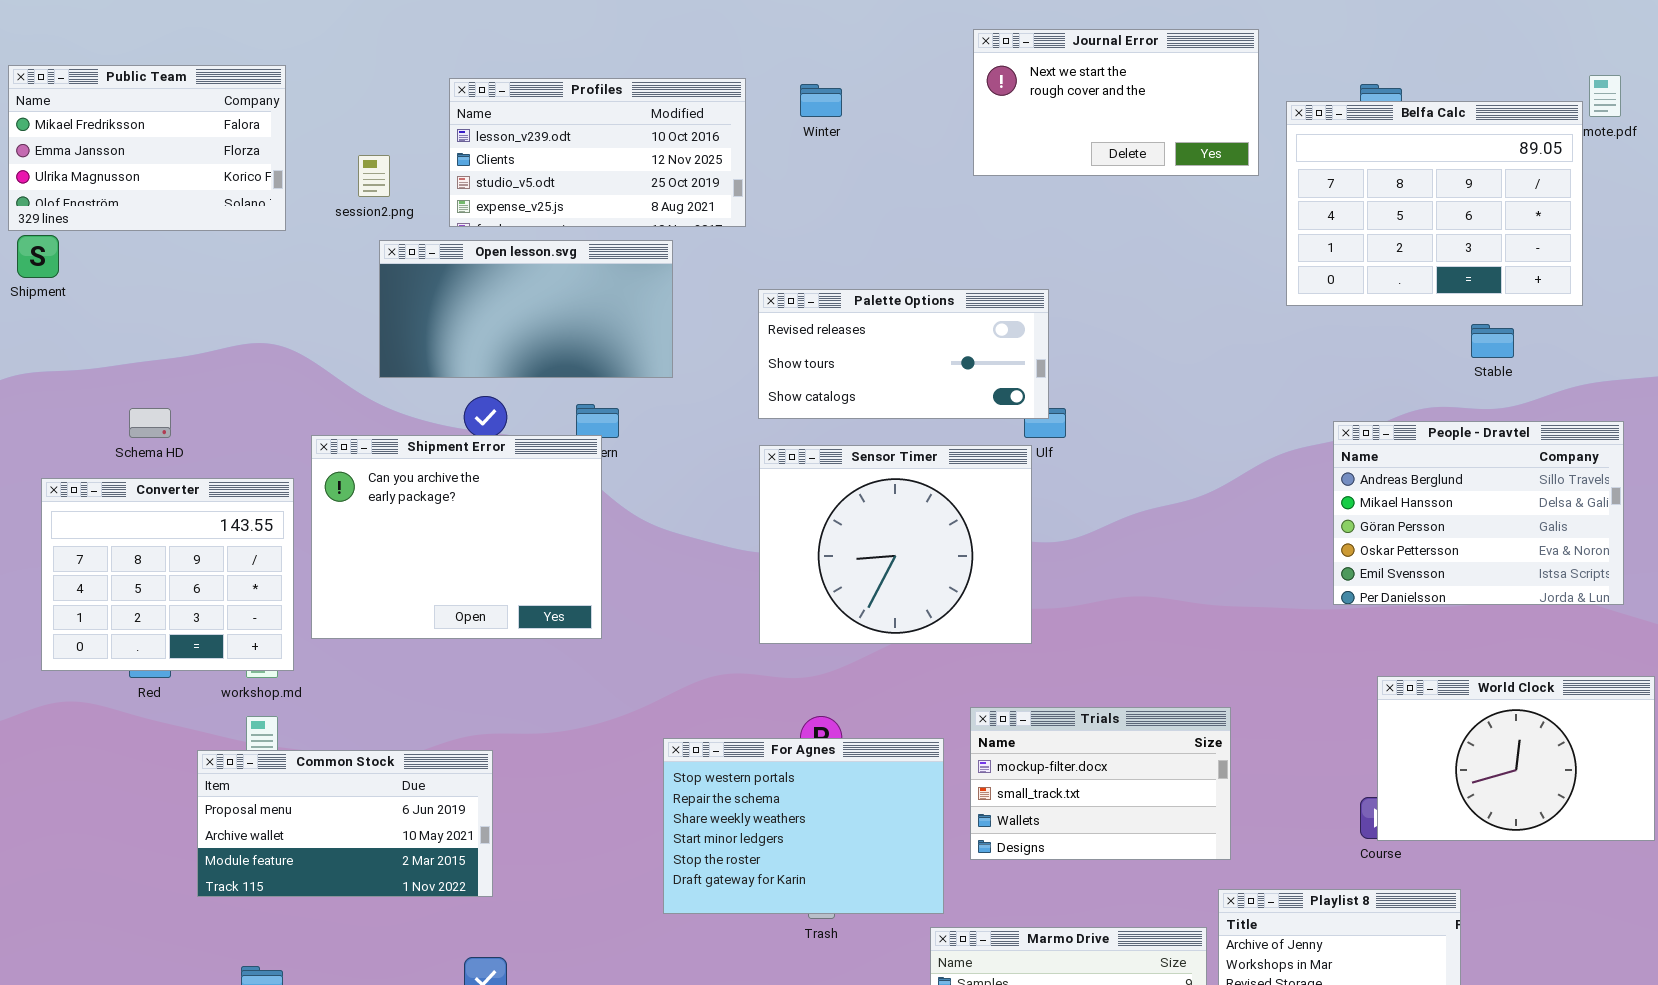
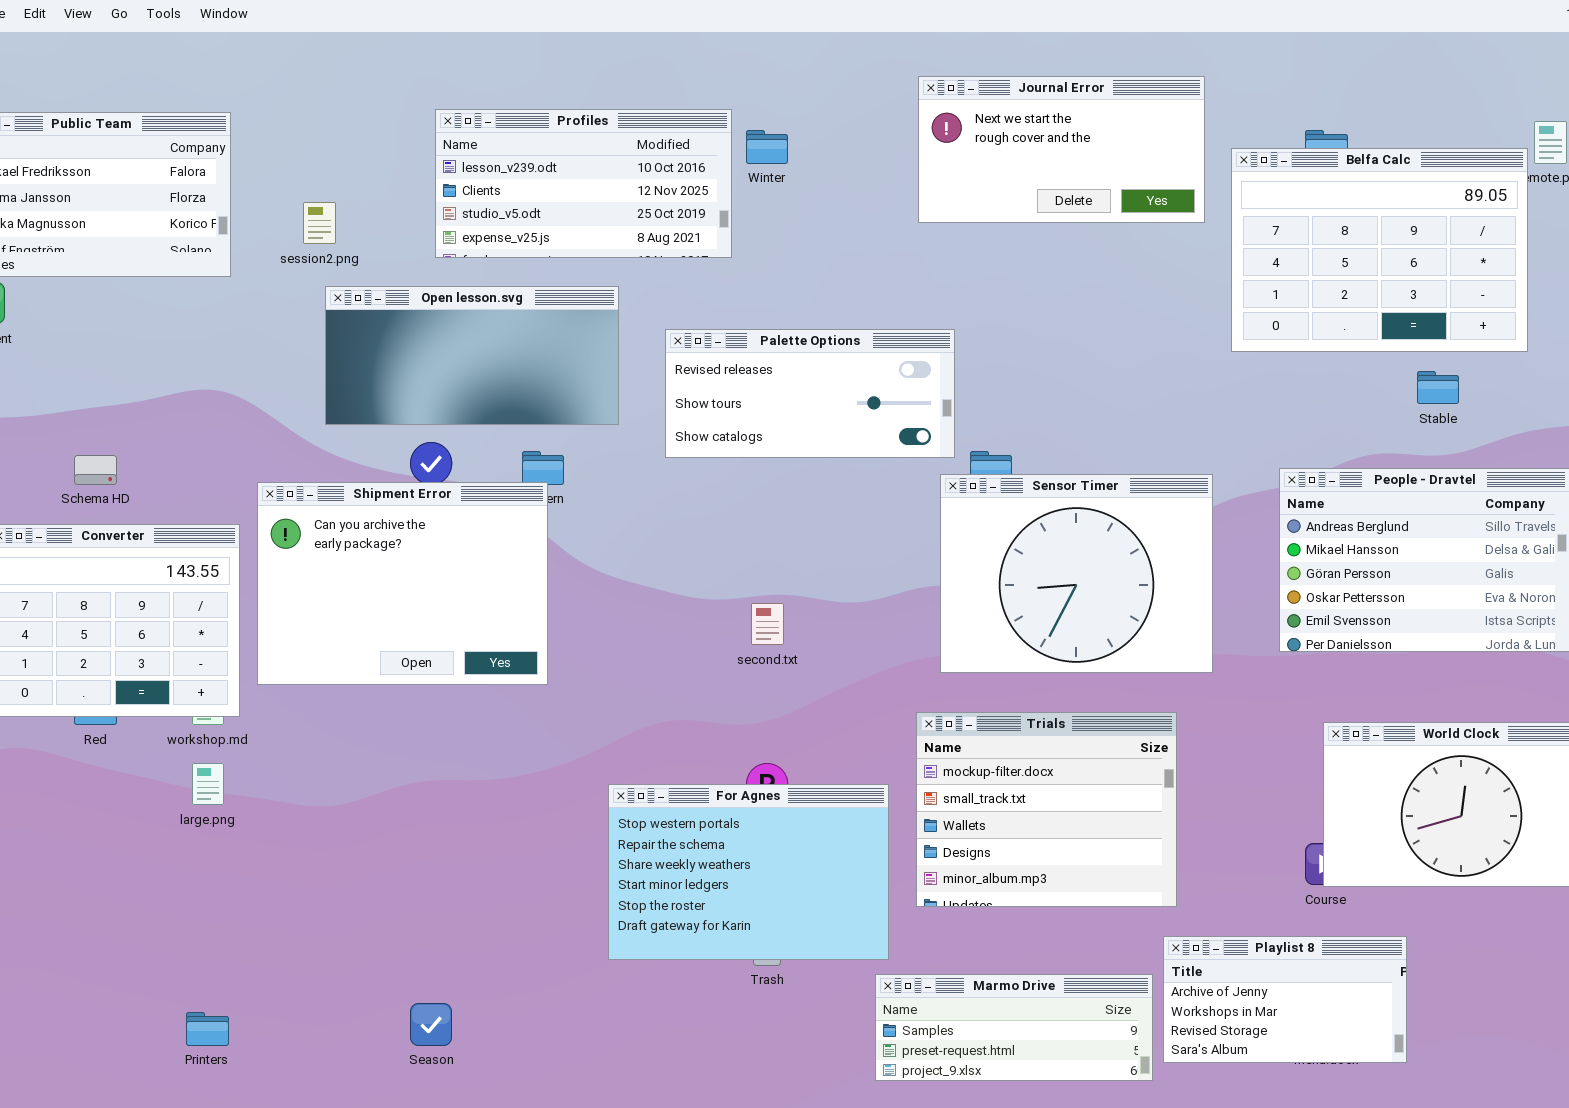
Profiles: [449,78,746,227] -> [435,109,732,258], moved
Palette Options: [758,289,1049,419] -> [665,329,955,458], moved
Sensor Timer: [759,445,1032,644] -> [940,474,1213,673], moved
Trials: [970,707,1231,860] -> [916,712,1177,907], resized
Common Stock: [197,750,493,897] -> none, closed

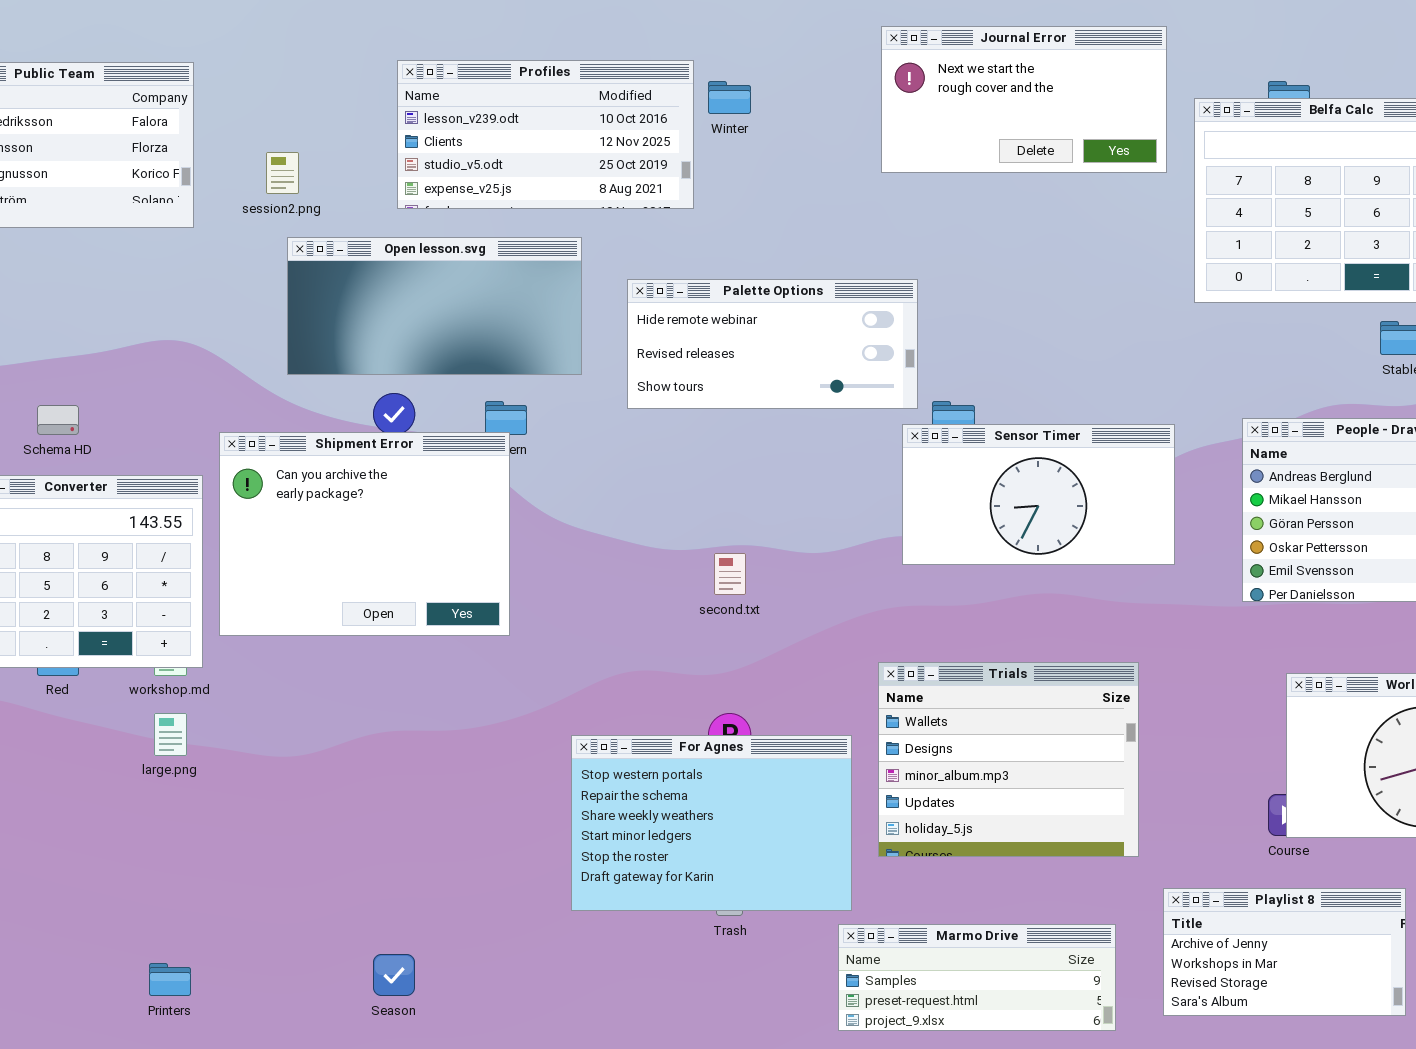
Palette Options: [665,329,955,458] -> [627,279,918,409], scrolled up 1 row
Sensor Timer: [940,474,1213,673] -> [902,424,1175,565], resized
Trials: [916,712,1177,907] -> [878,662,1139,857], scrolled down 2 rows
Playlist 8: [1163,936,1407,1063] -> [1163,888,1406,1016], moved

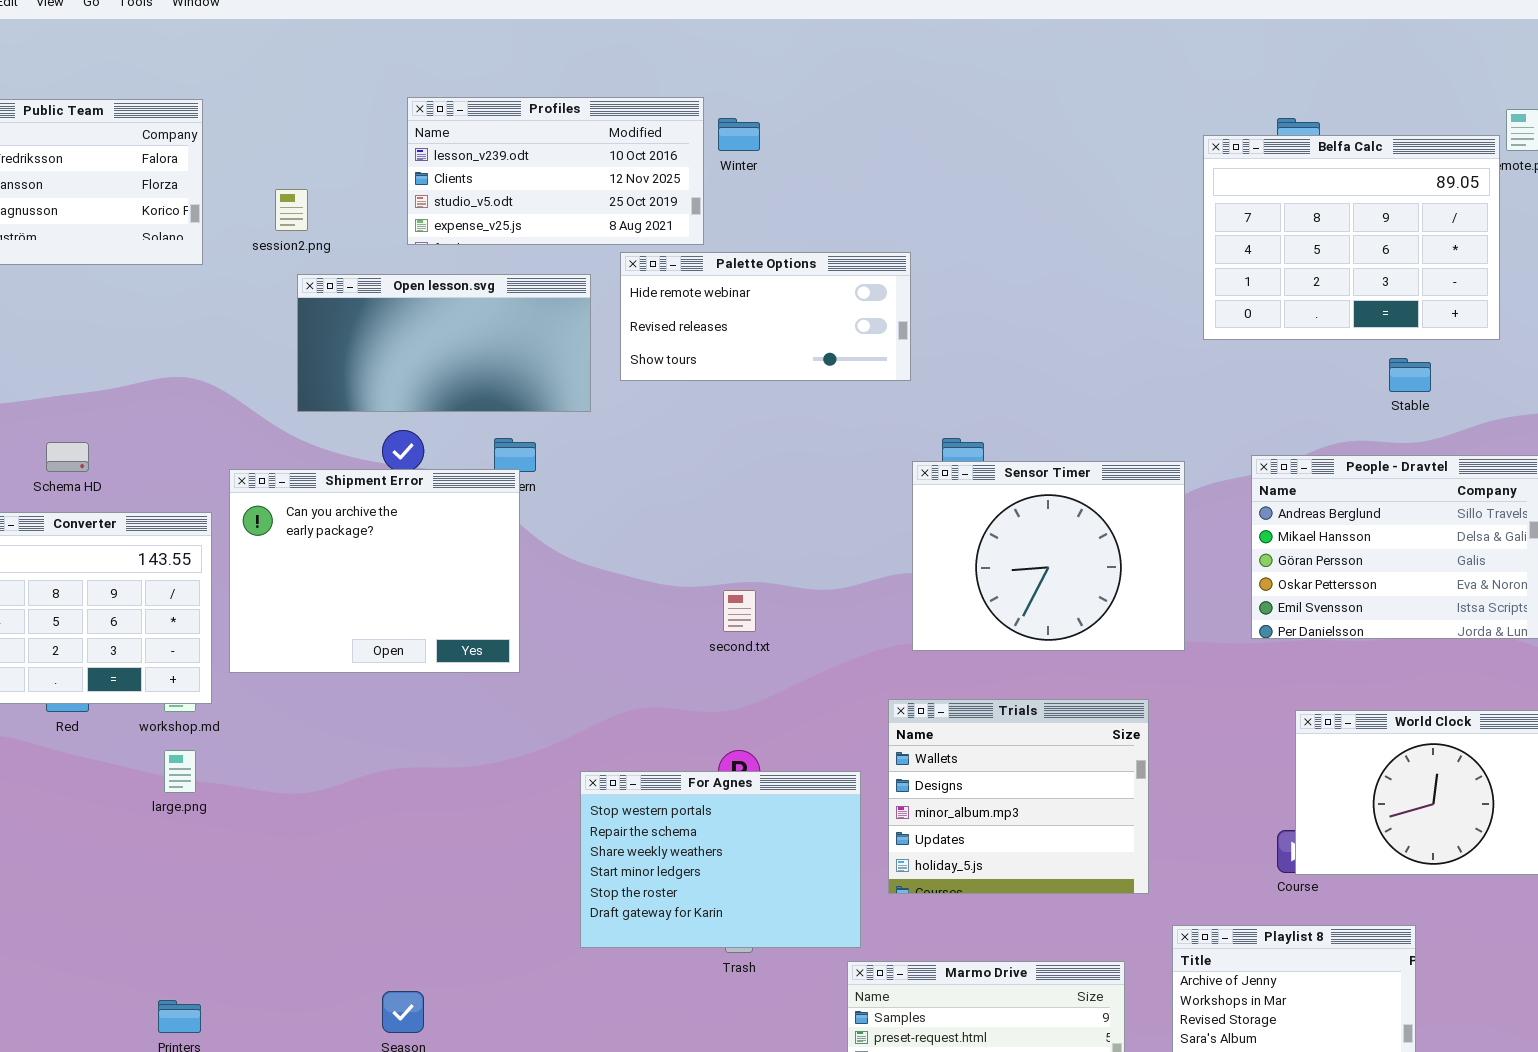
Journal Error: [881,26,1167,173] -> none, closed
Palette Options: [627,279,918,409] -> [620,252,911,381], moved
Sensor Timer: [902,424,1175,565] -> [912,461,1185,651], resized

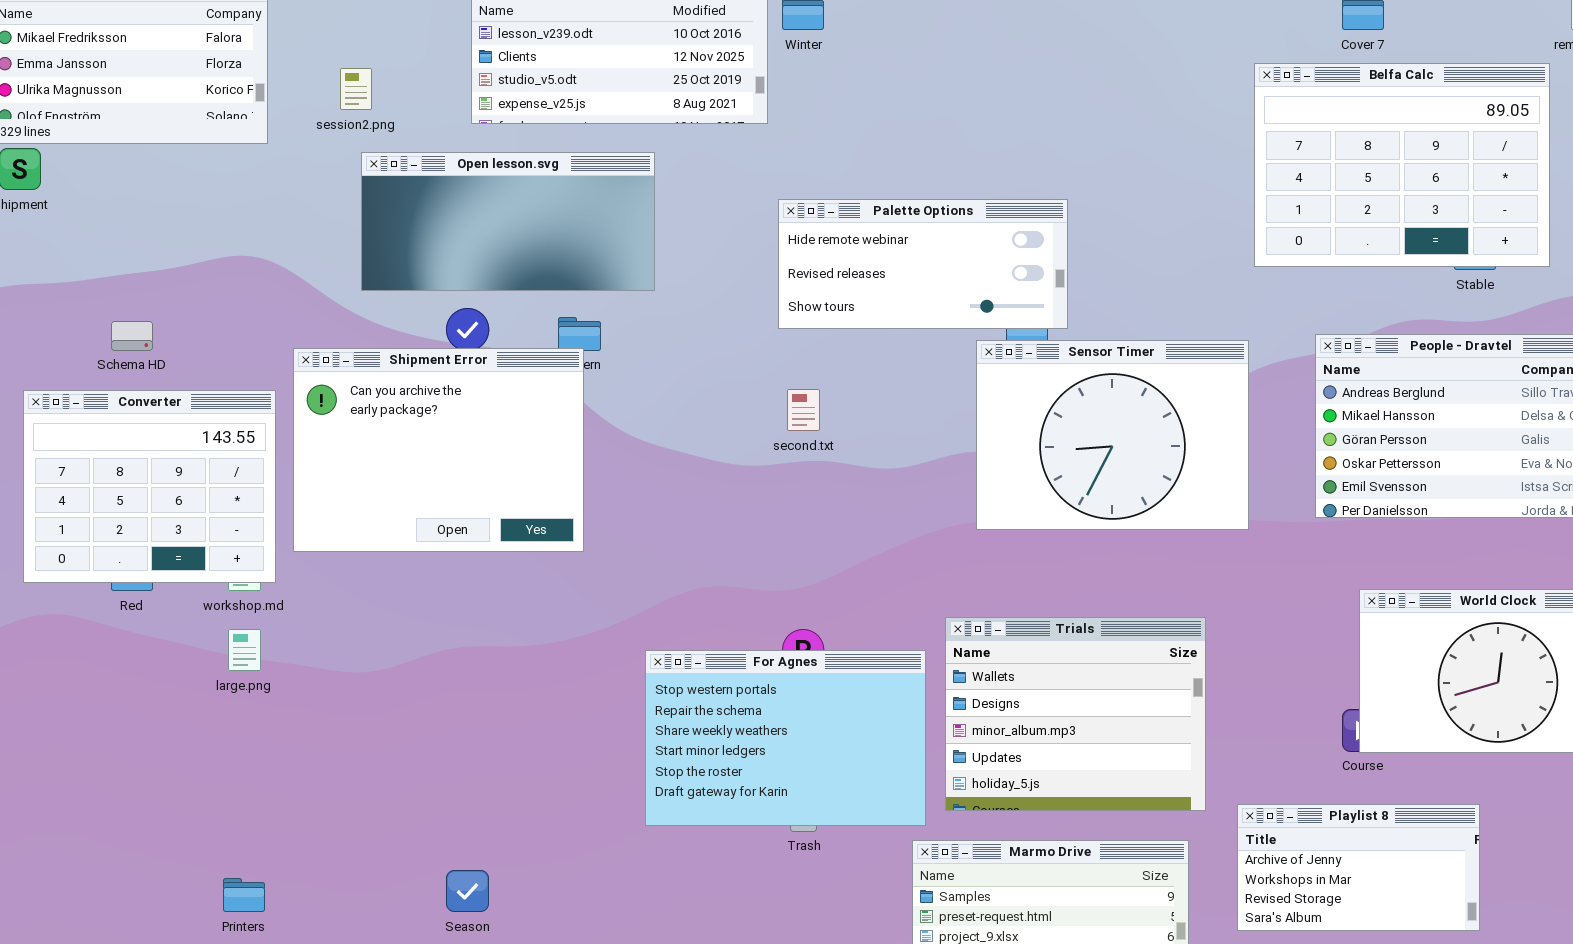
Belfa Calc: [1203,135,1500,340] -> [1254,63,1550,267], moved
Palette Options: [620,252,911,381] -> [778,199,1068,329], moved
second.txt: [723,590,756,632] -> [787,389,820,431], moved
Trials: [888,699,1149,894] -> [945,617,1206,811], moved

